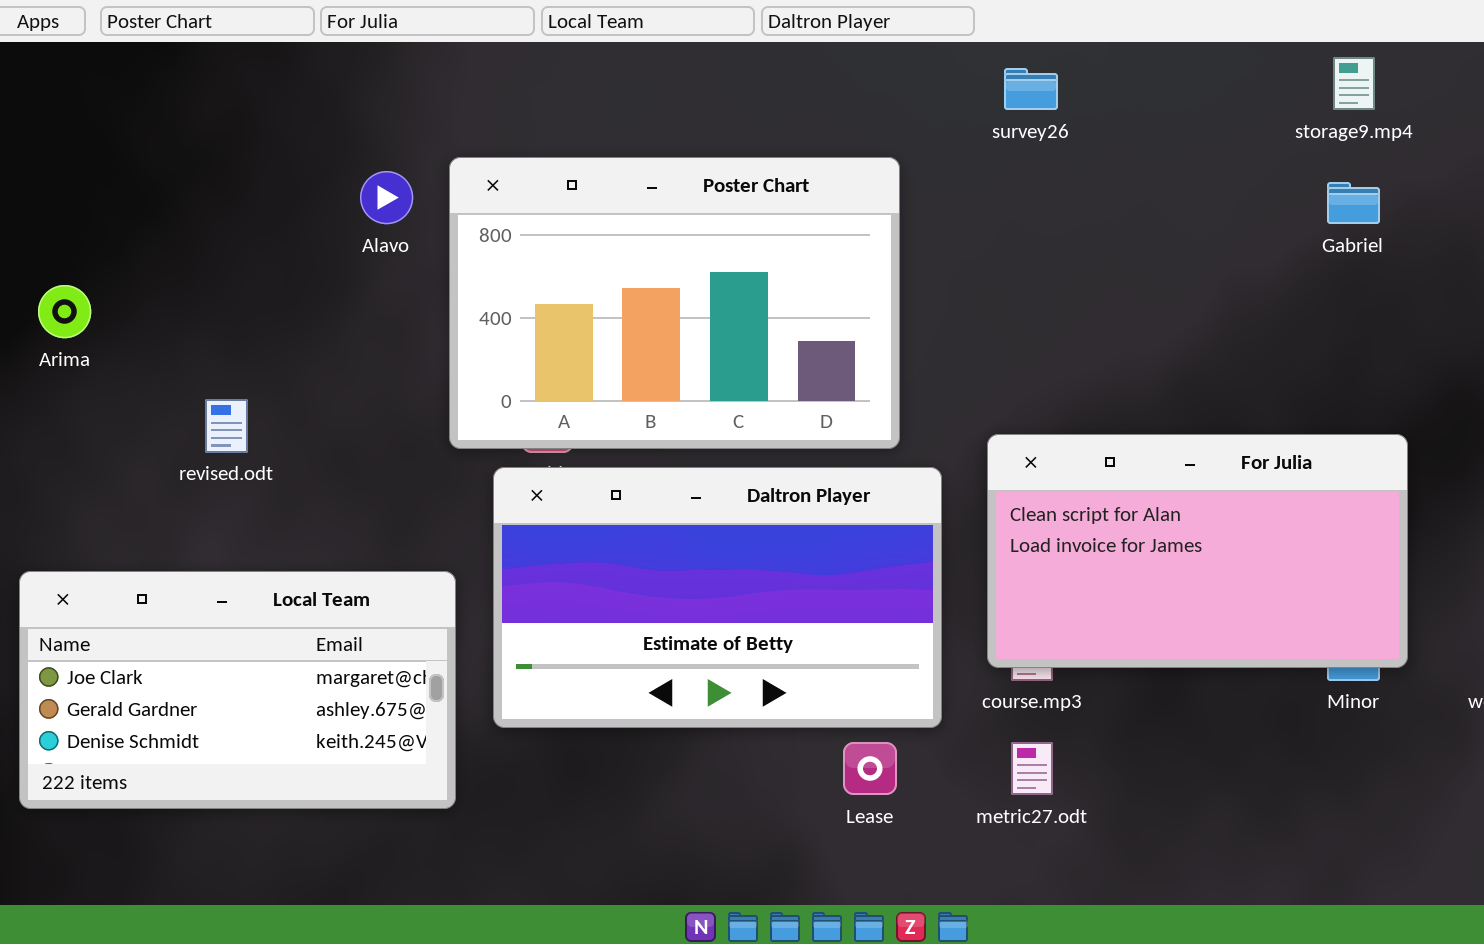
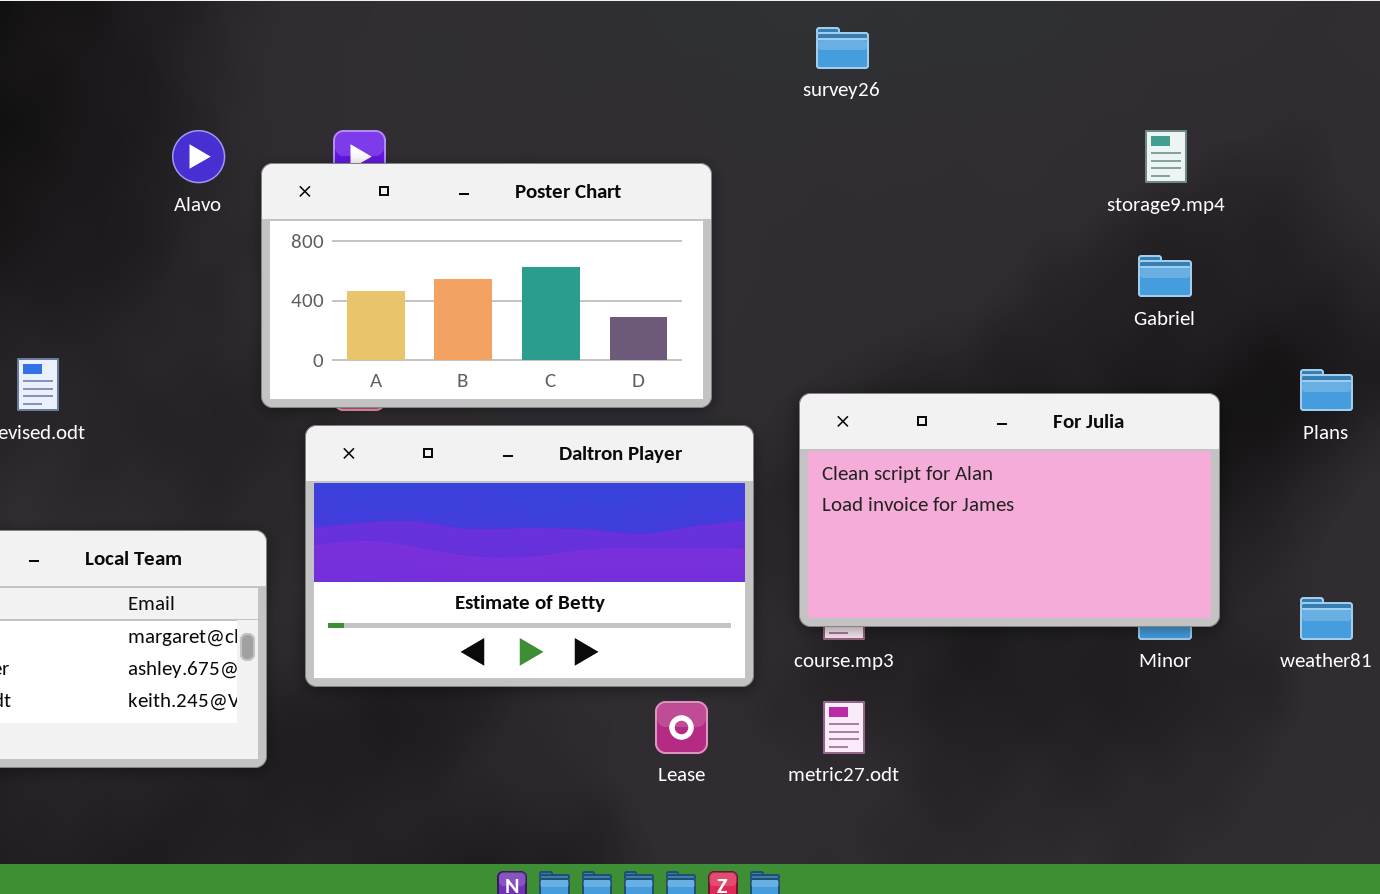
storage9.mp4: [1333,57,1375,110] -> [1145,130,1187,183], moved
Poster Chart: [449,157,900,449] -> [261,163,712,408], resized
Gabriel: [1327,182,1380,224] -> [1138,255,1192,297], moved

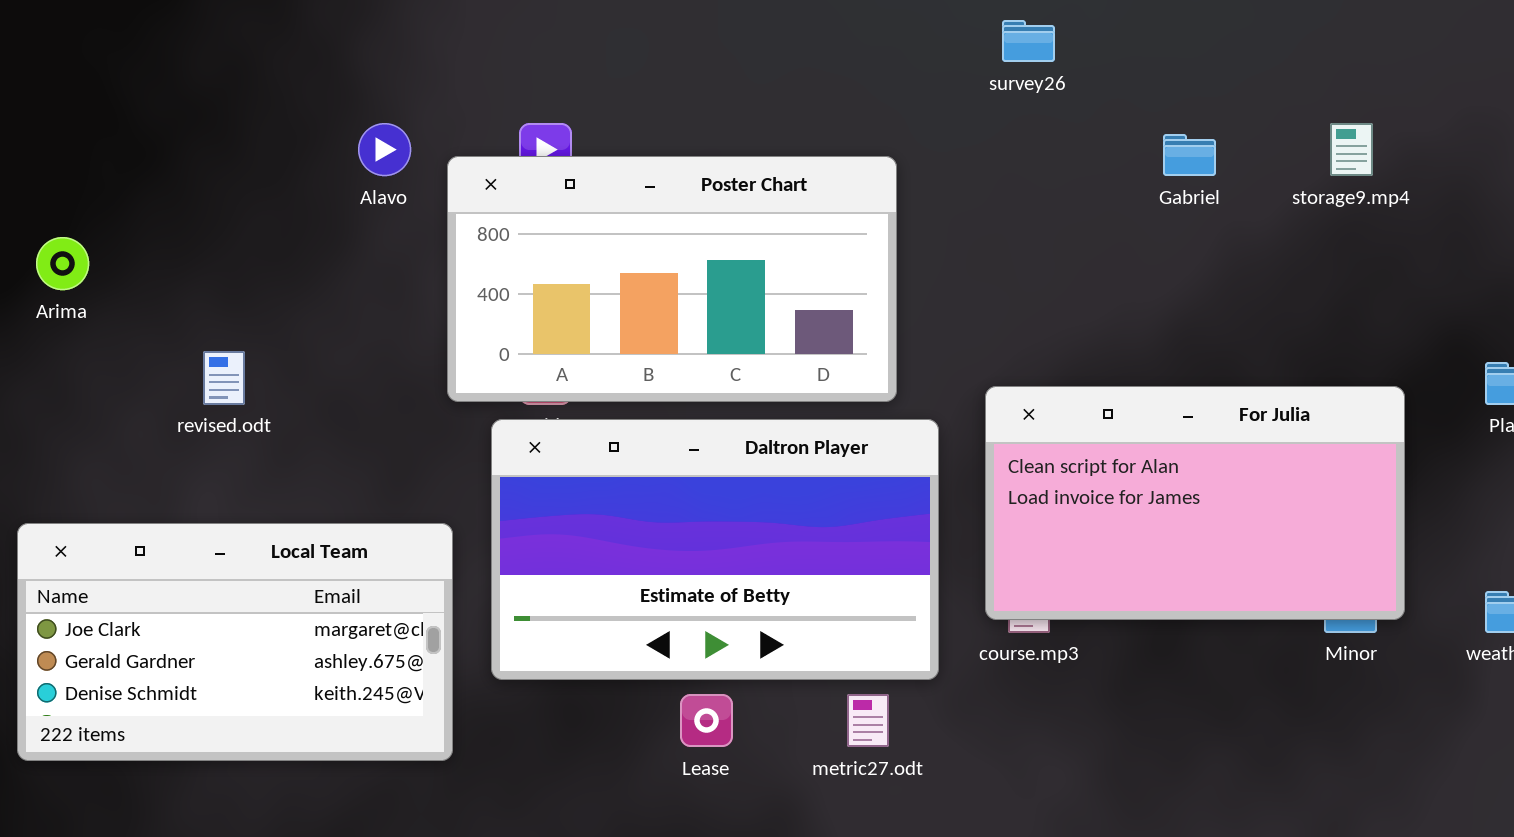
Gabriel: [1138,255,1192,297] -> [1163,134,1216,176], moved
Lease: [655,701,708,754] -> [680,694,733,747], moved
metric27.odt: [823,701,865,754] -> [847,694,889,747], moved

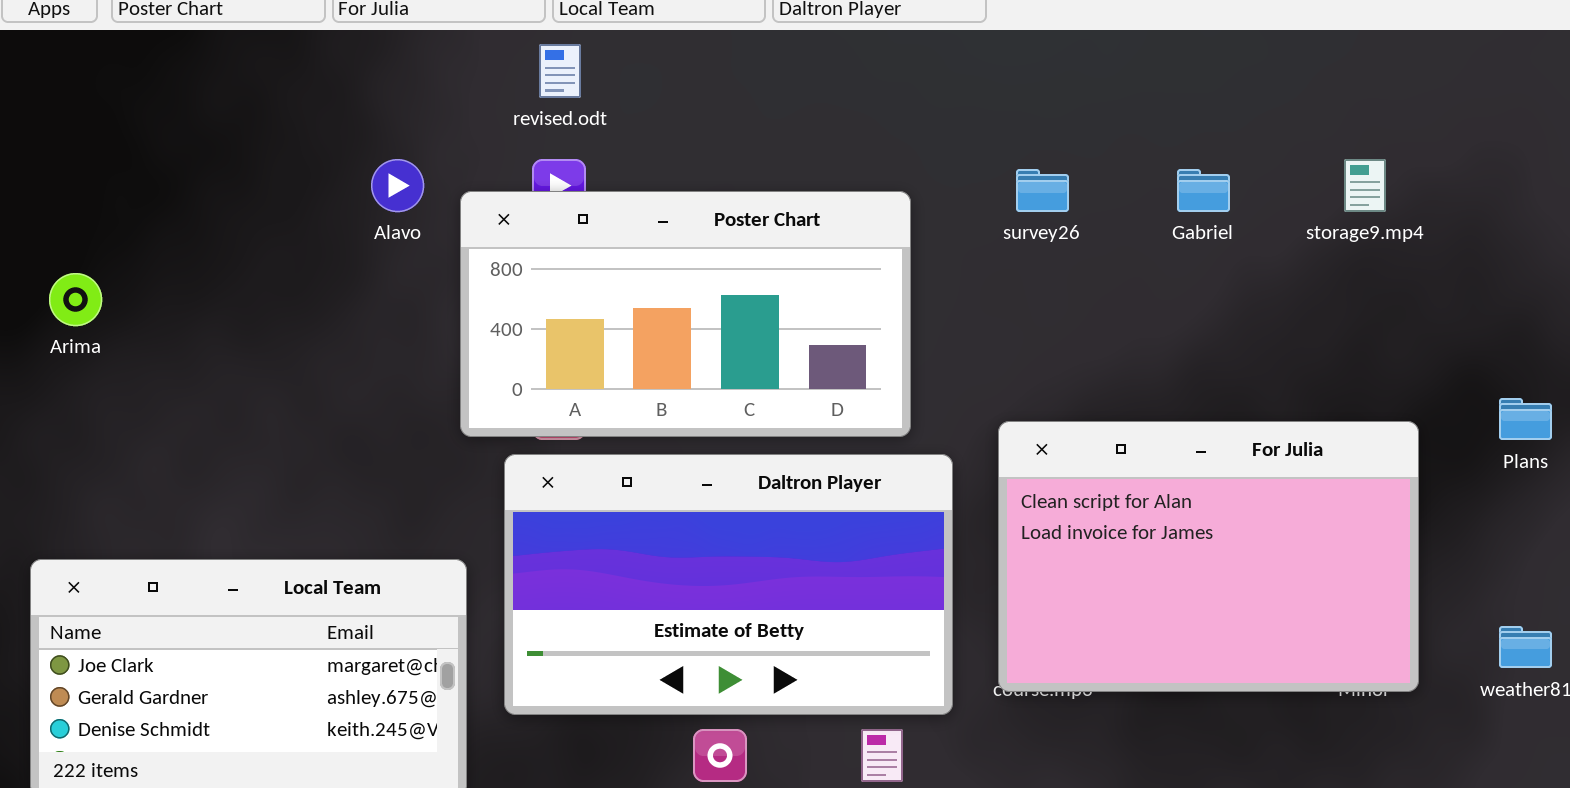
survey26: [1002,20,1055,62] -> [1016,169,1069,212], moved
revised.odt: [203,351,245,405] -> [539,44,581,98], moved
For Julia: [985,386,1405,620] -> [998,421,1419,692], resized

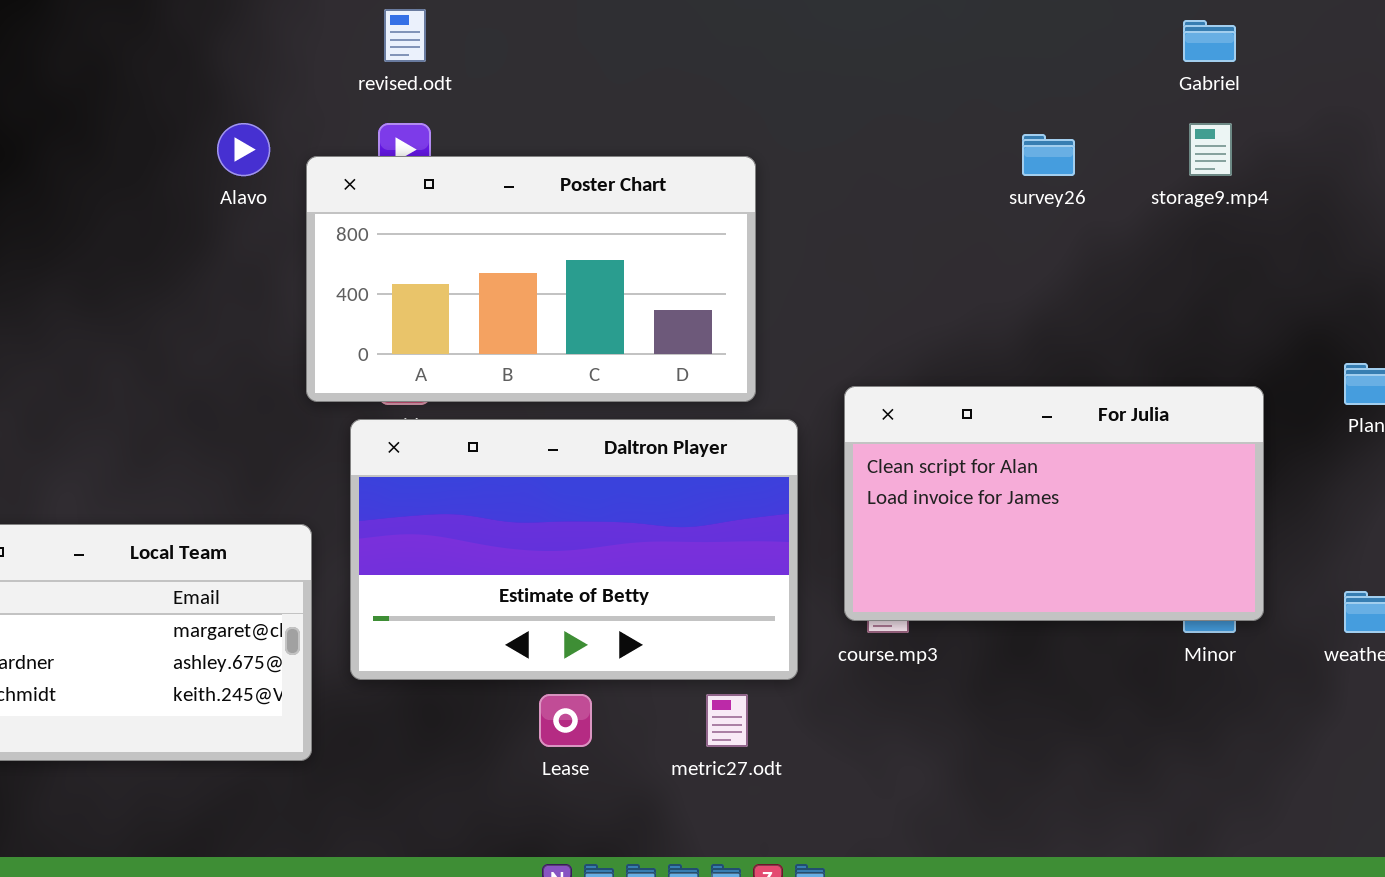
survey26: [1016,169,1069,212] -> [1022,134,1075,176], moved
Gabriel: [1177,169,1230,212] -> [1183,20,1236,62], moved
For Julia: [998,421,1419,692] -> [844,386,1264,621], resized

